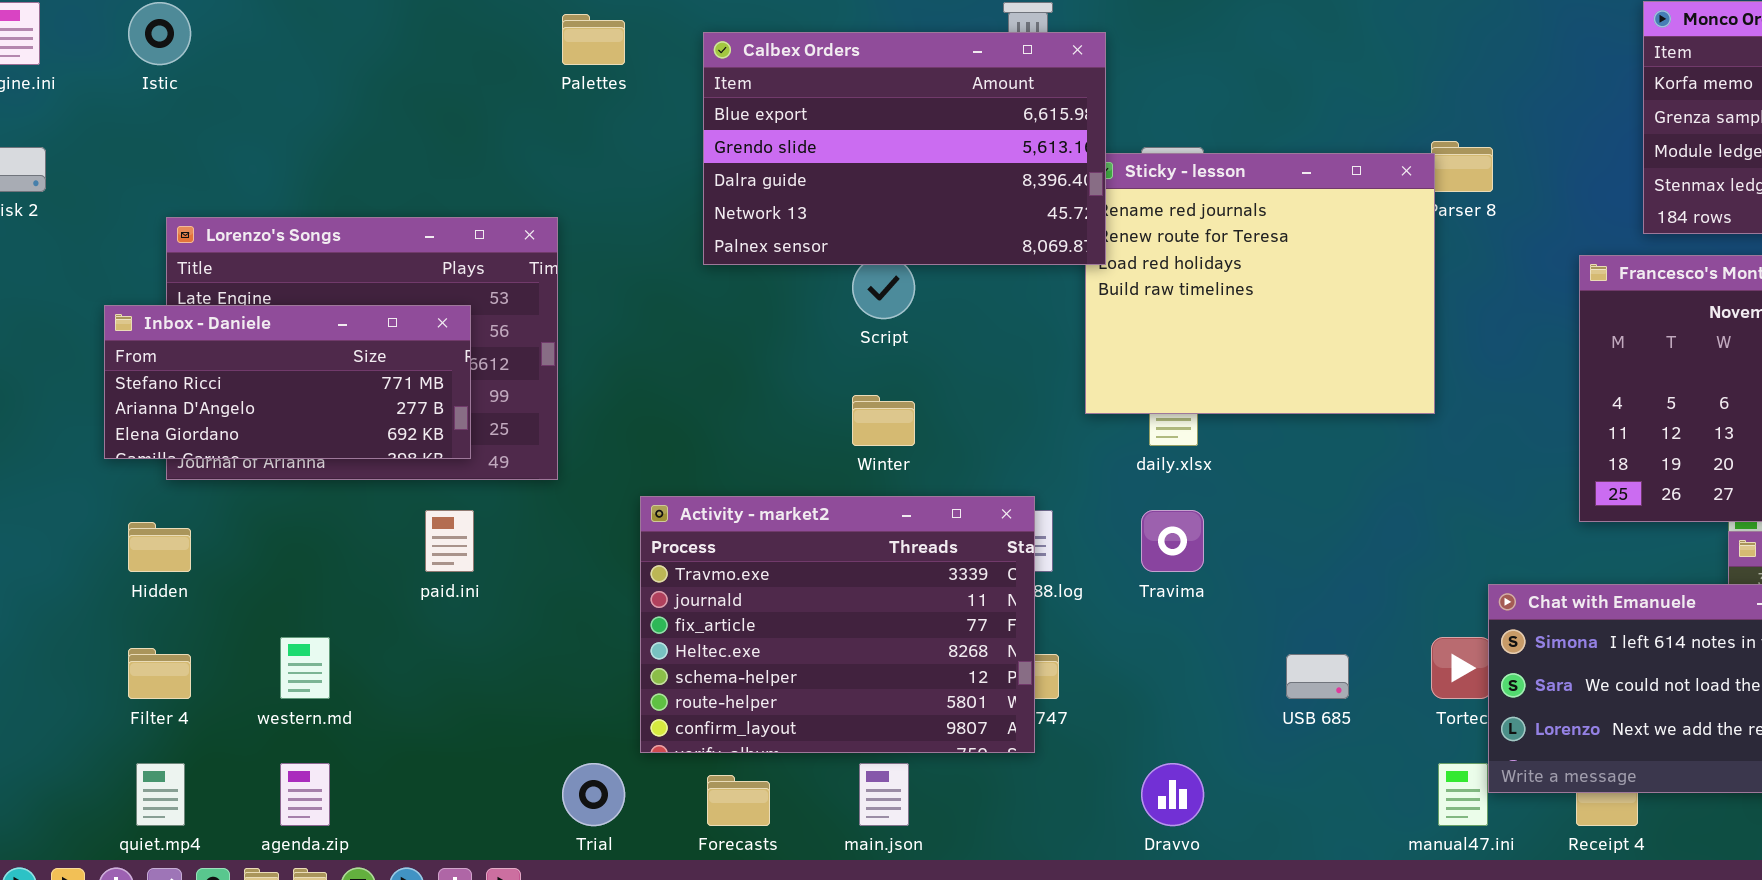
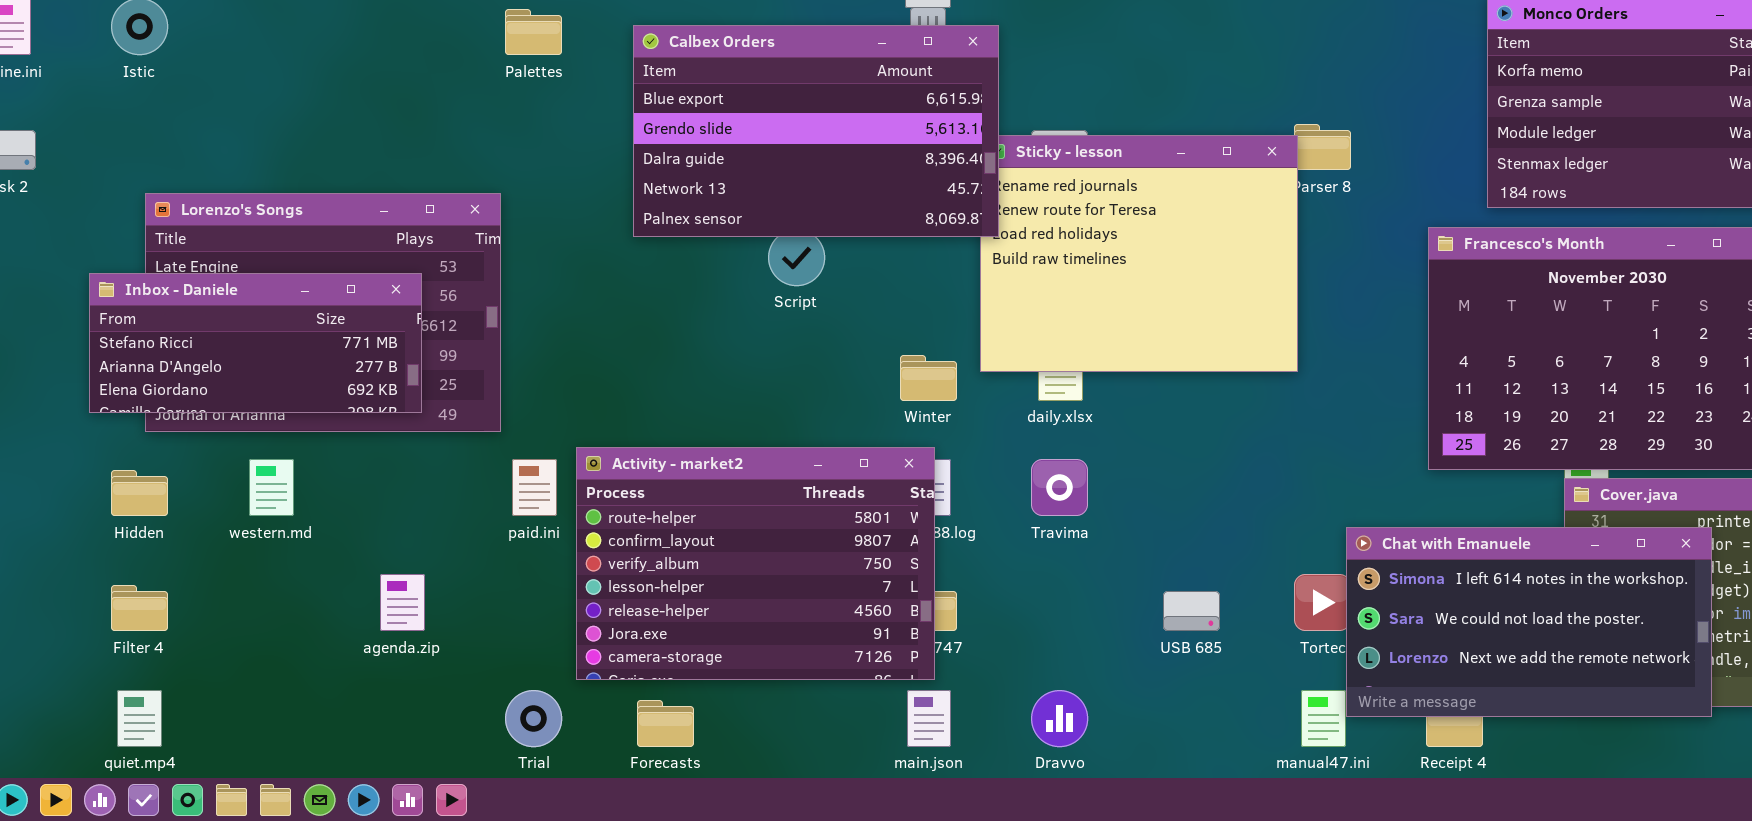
Winter: [852,395,915,446] -> [900,355,957,401], moved
Activity - market2: [640,496,1035,753] -> [576,447,935,680], scrolled down 5 rows
paid.ini: [425,510,474,572] -> [512,459,557,516], moved
western.md: [280,637,330,699] -> [249,459,294,516], moved
agenda.zip: [280,763,330,826] -> [380,574,425,631], moved
main.json: [859,763,909,826] -> [907,690,951,747], moved

